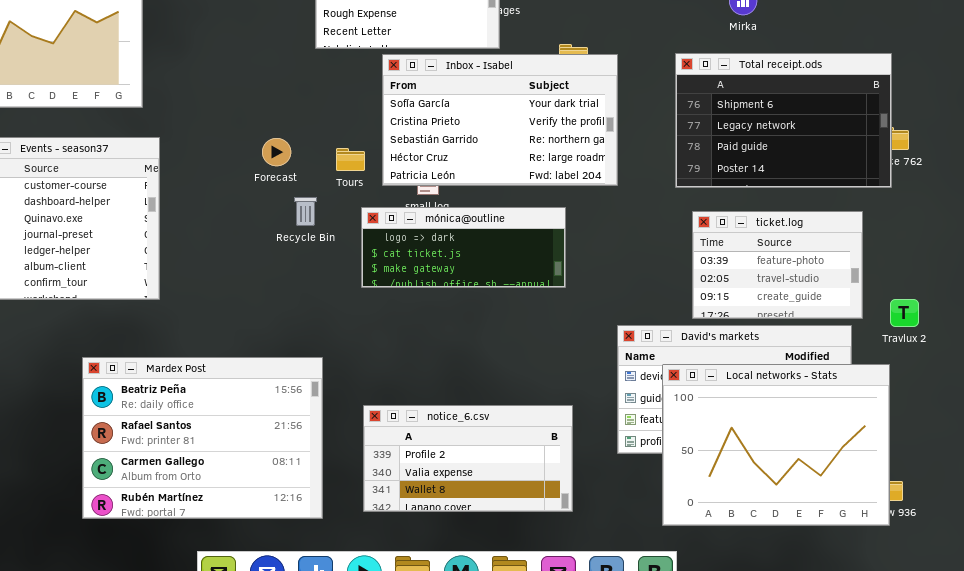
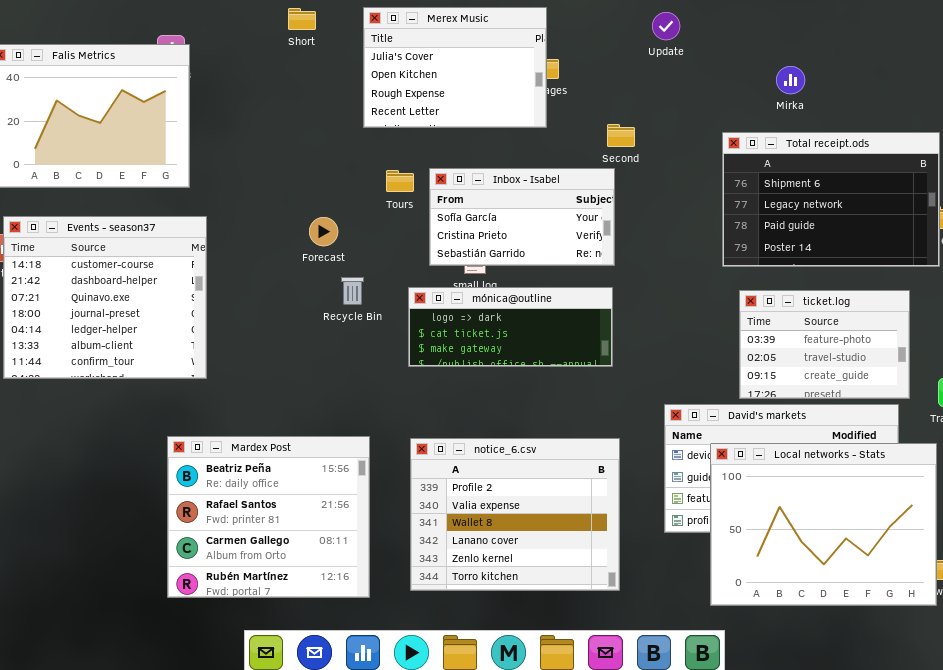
Inbox - Isabel: [382,54,618,186] -> [429,168,615,266], resized
Tours: [336,148,365,171] -> [386,170,414,192], moved
Mardex Post: [82,357,323,519] -> [167,436,370,598], resized
notice_6.csv: [363,405,573,512] -> [410,438,620,591], resized

